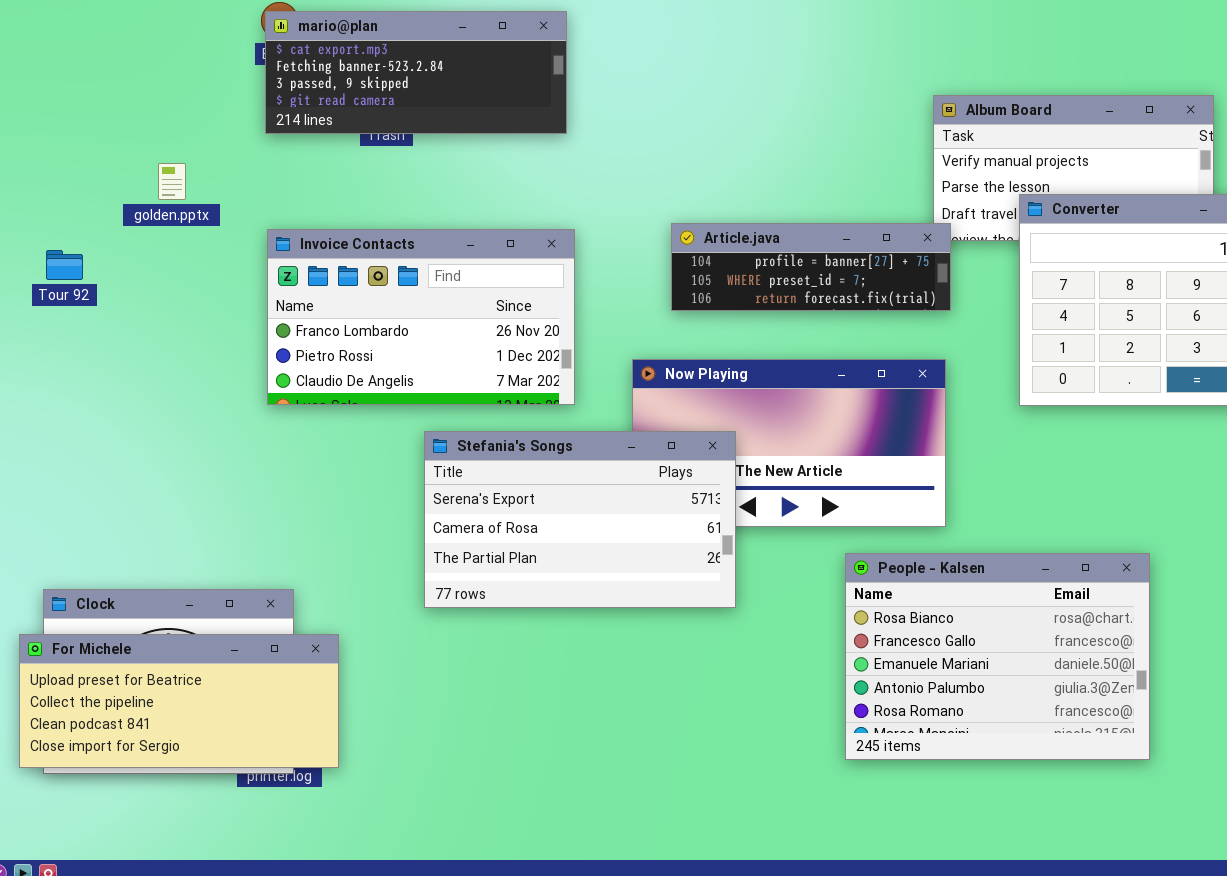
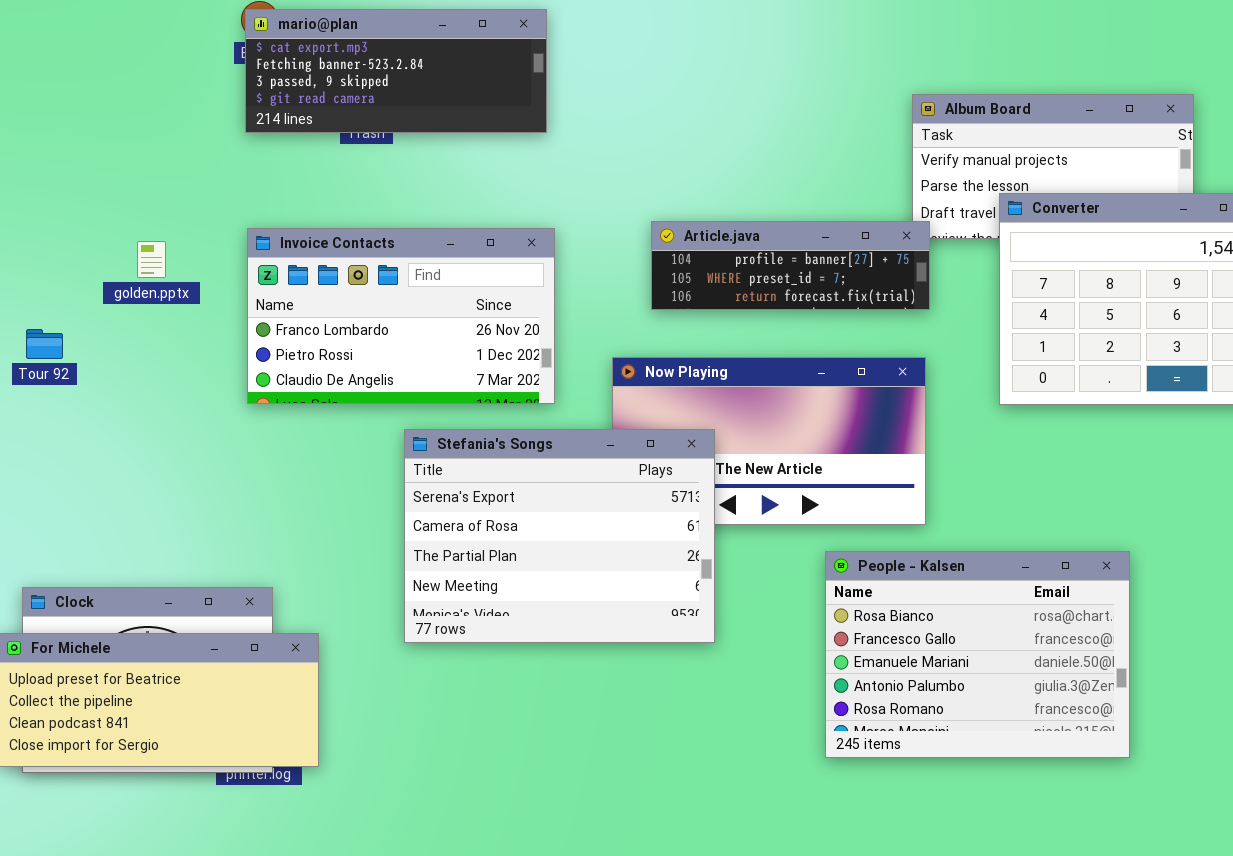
golden.pptx: [158,163,186,200] -> [137,241,166,278], moved
Tour 92: [46,250,83,280] -> [26,329,63,359], moved
Stefania's Songs: [424,431,736,608] -> [404,429,715,643], resized

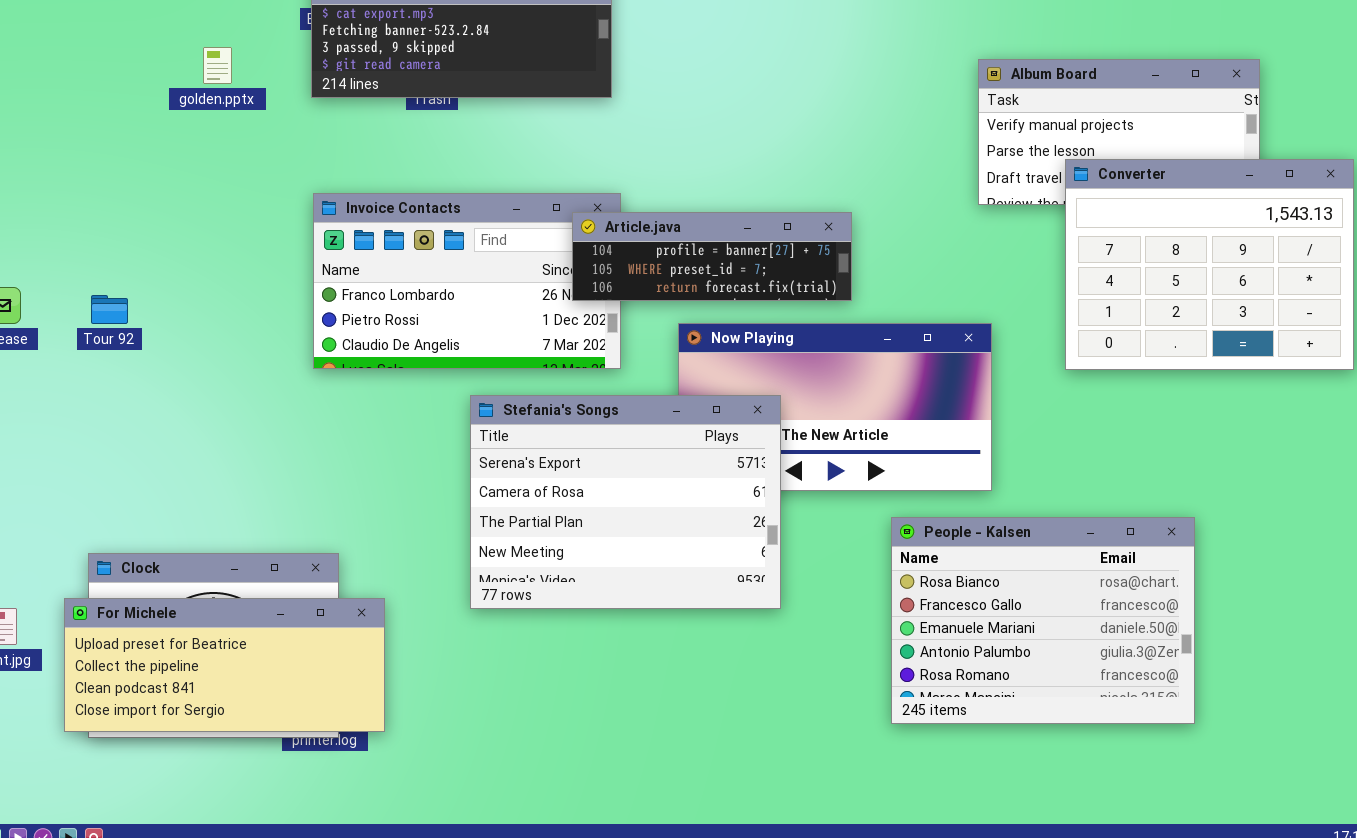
Article.java: [651,221,930,310] -> [572,212,852,301], moved
golden.pptx: [137,241,166,278] -> [203,47,232,84], moved

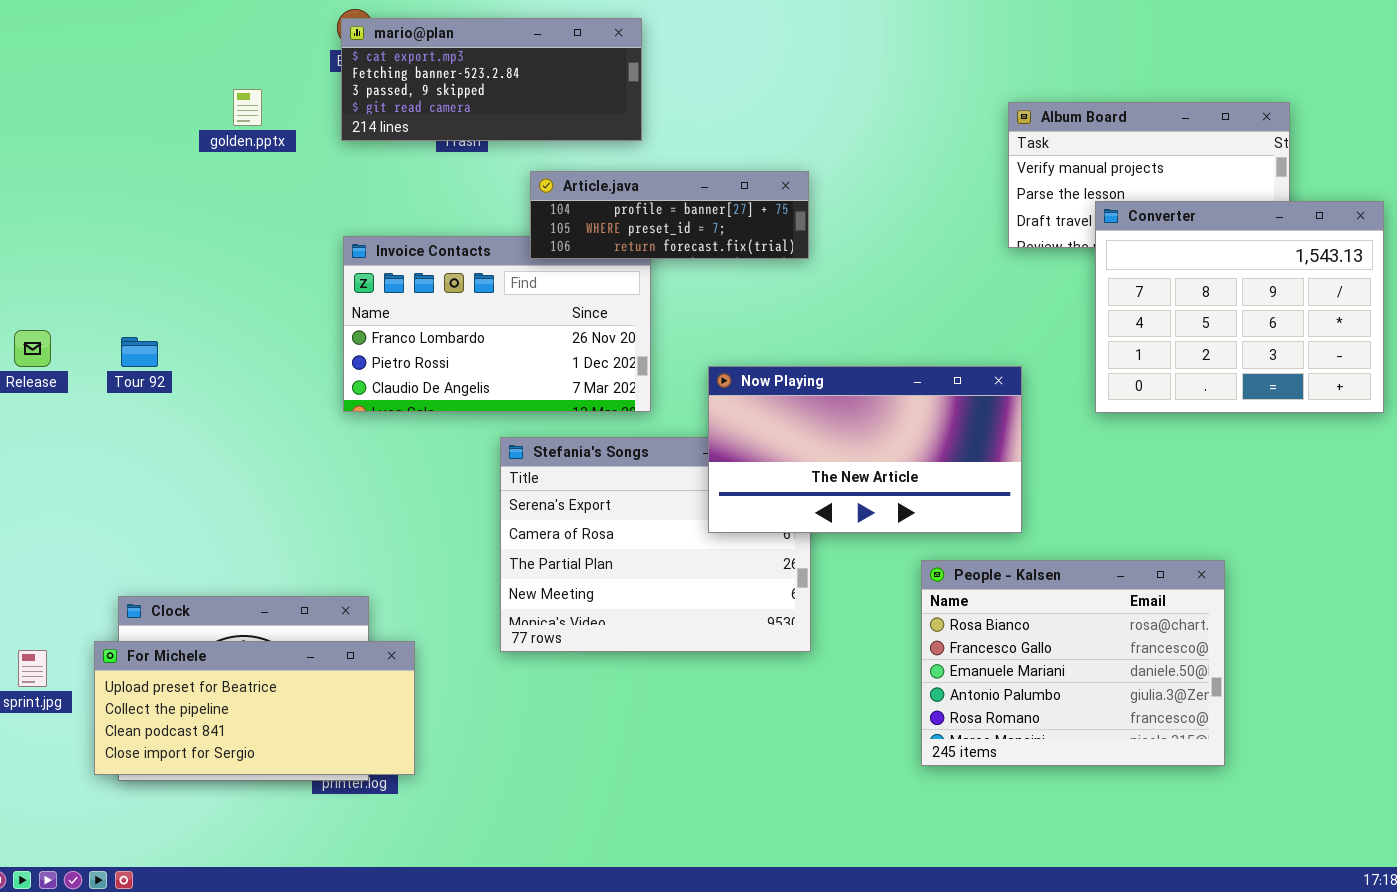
Article.java: [572,212,852,301] -> [530,171,809,259], moved
Now Playing: [678,323,992,491] -> [708,366,1022,533], raised

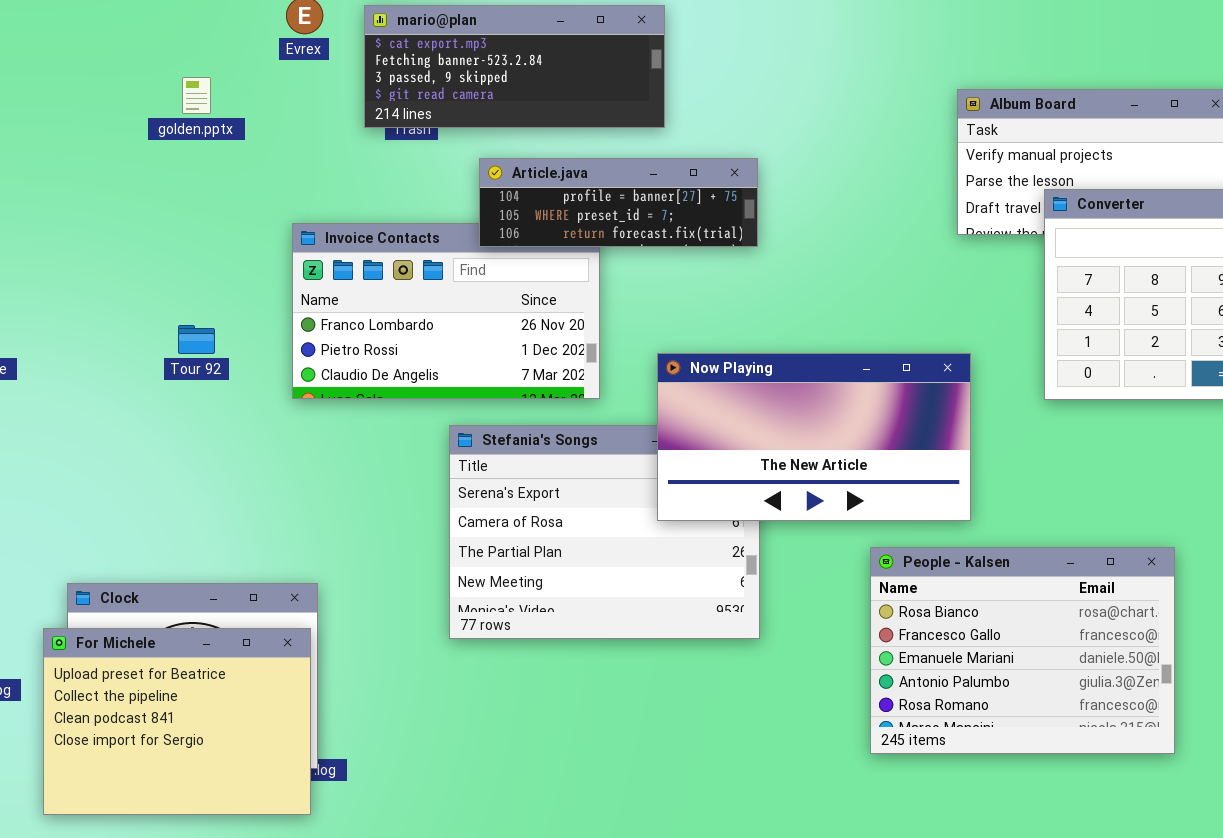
mario@plan: [341,18,642,141] -> [364,5,665,128], moved
Tour 92: [121,337,158,367] -> [178,325,215,354], moved
For Michele: [94,641,415,775] -> [43,628,311,815], resized

